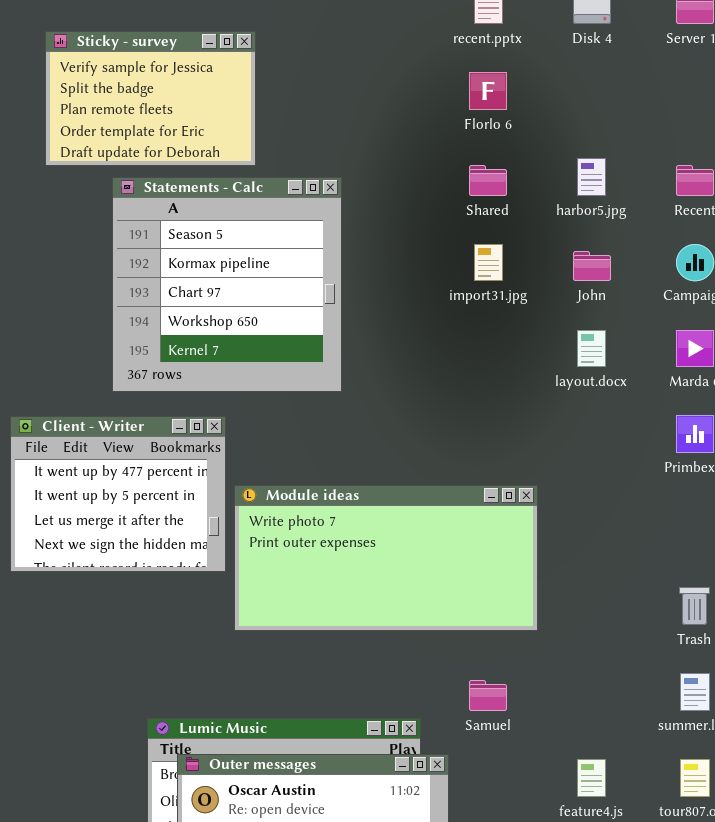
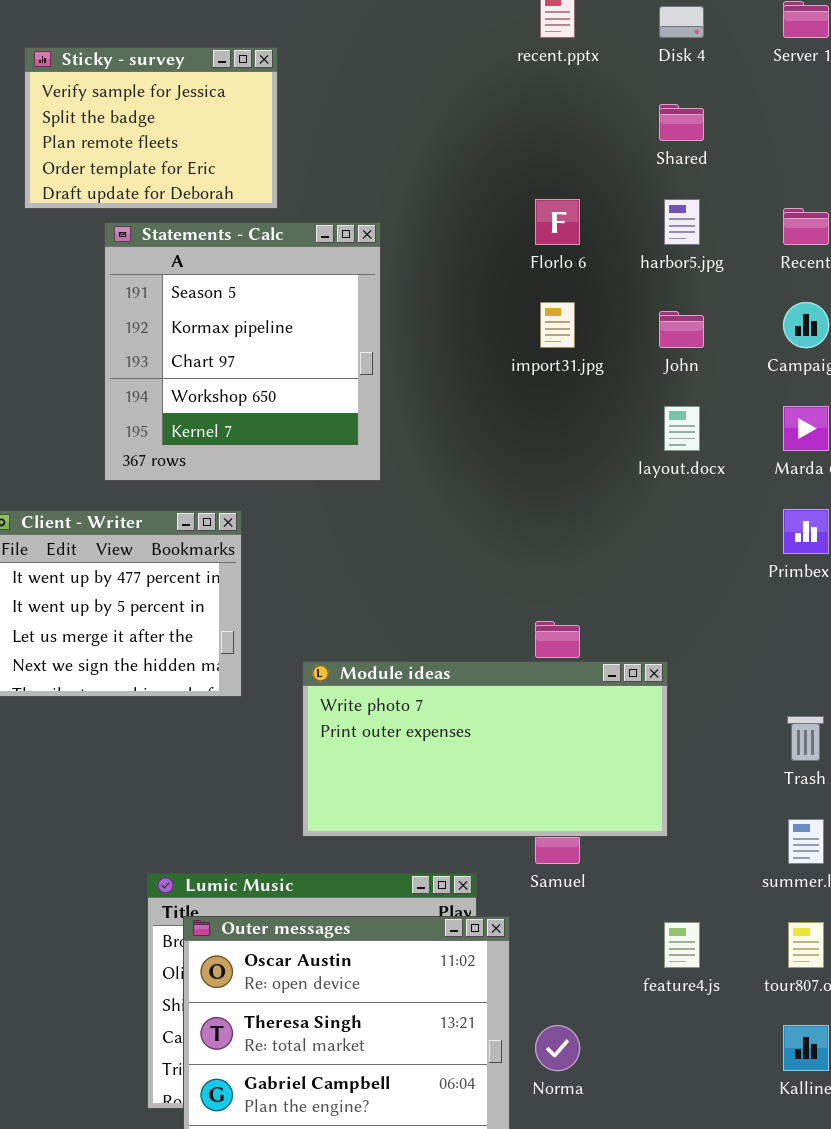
Florlo 6: [469,72,507,110] -> [535,199,580,245], moved
Shared: [469,165,507,196] -> [659,104,704,141], moved
Module ideas: [234,485,538,631] -> [302,661,668,837], moved

